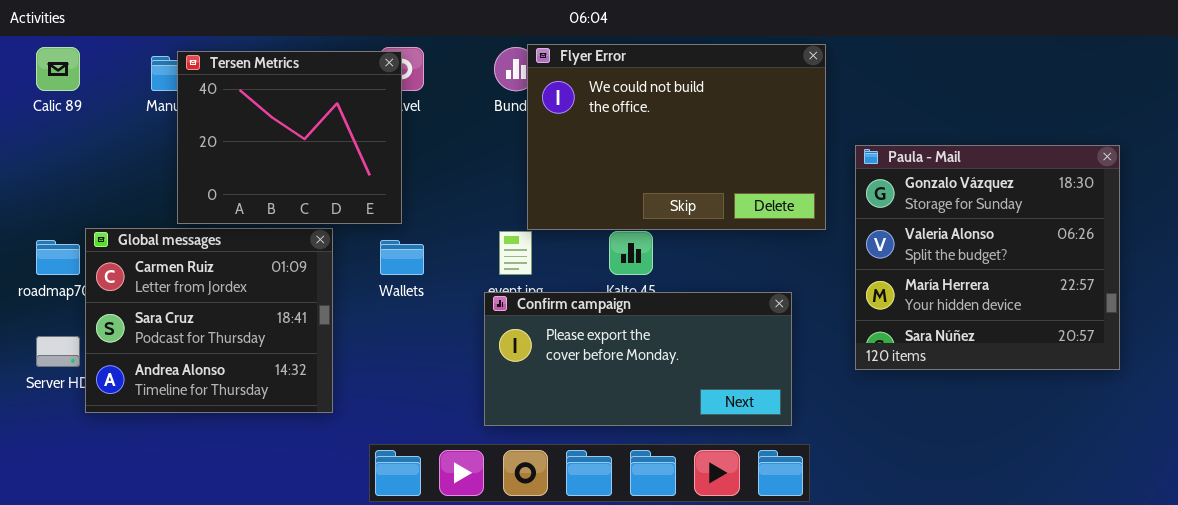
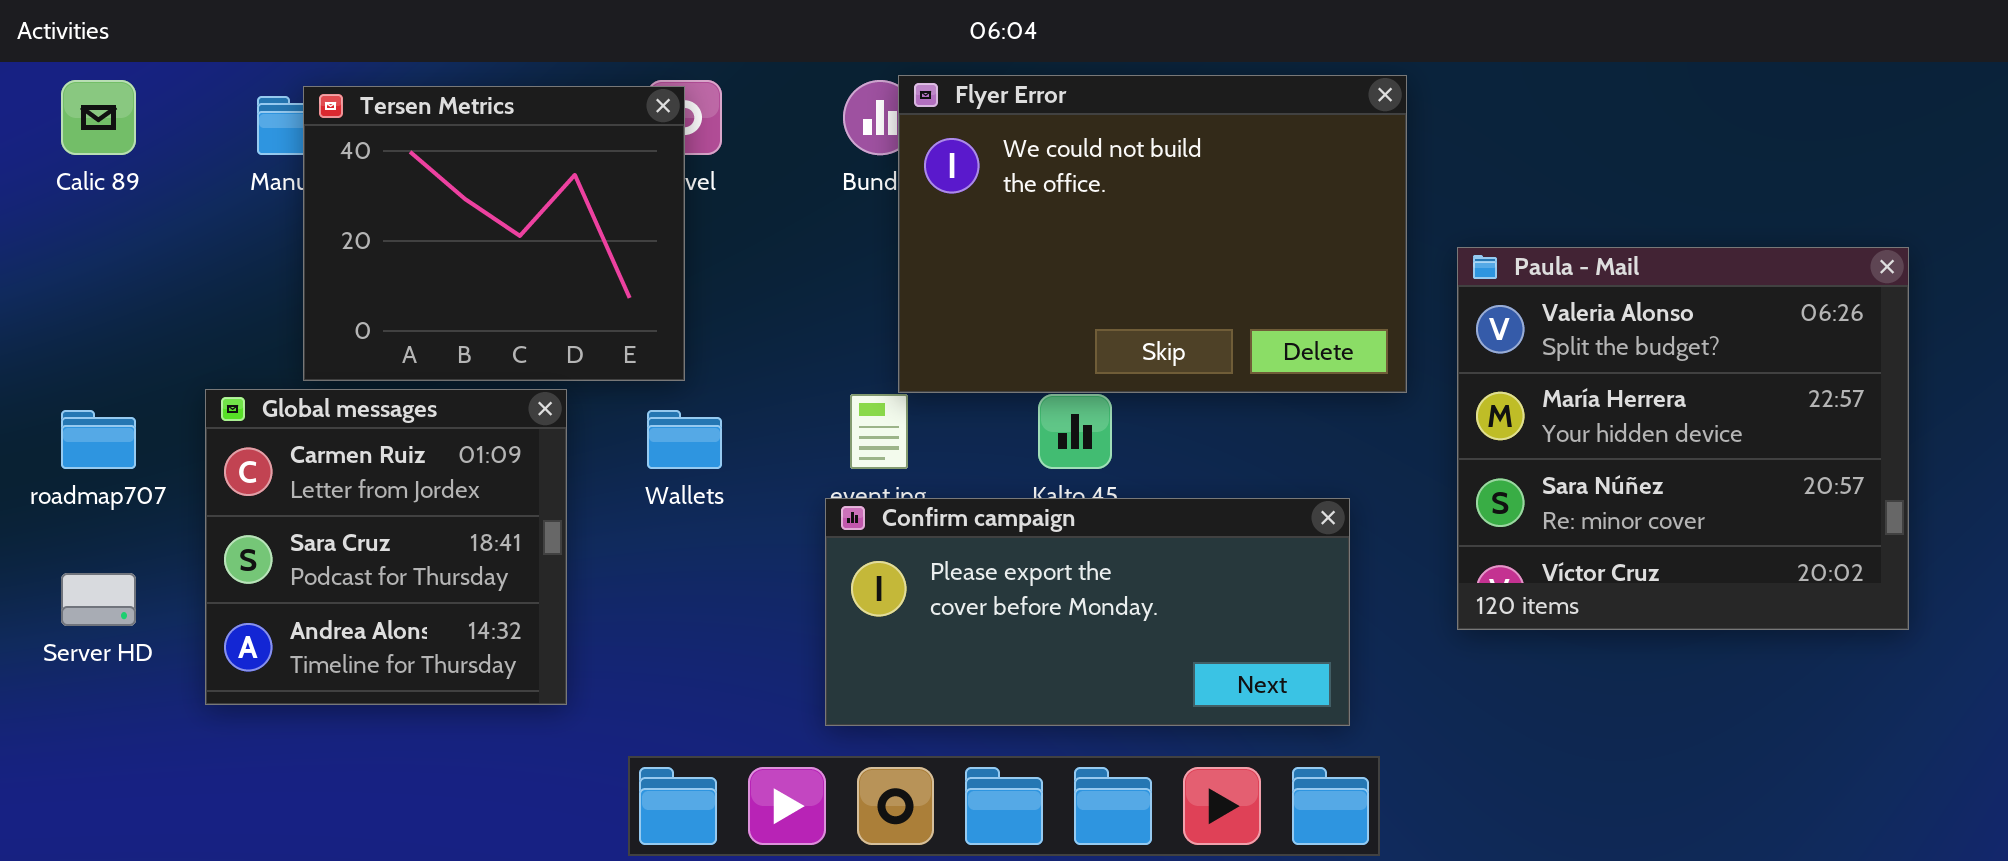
Paula - Mail: [855,145,1120,370] -> [1457,247,1909,630], scrolled down 1 row
Global messages: [85,228,333,413] -> [205,389,567,705], resized

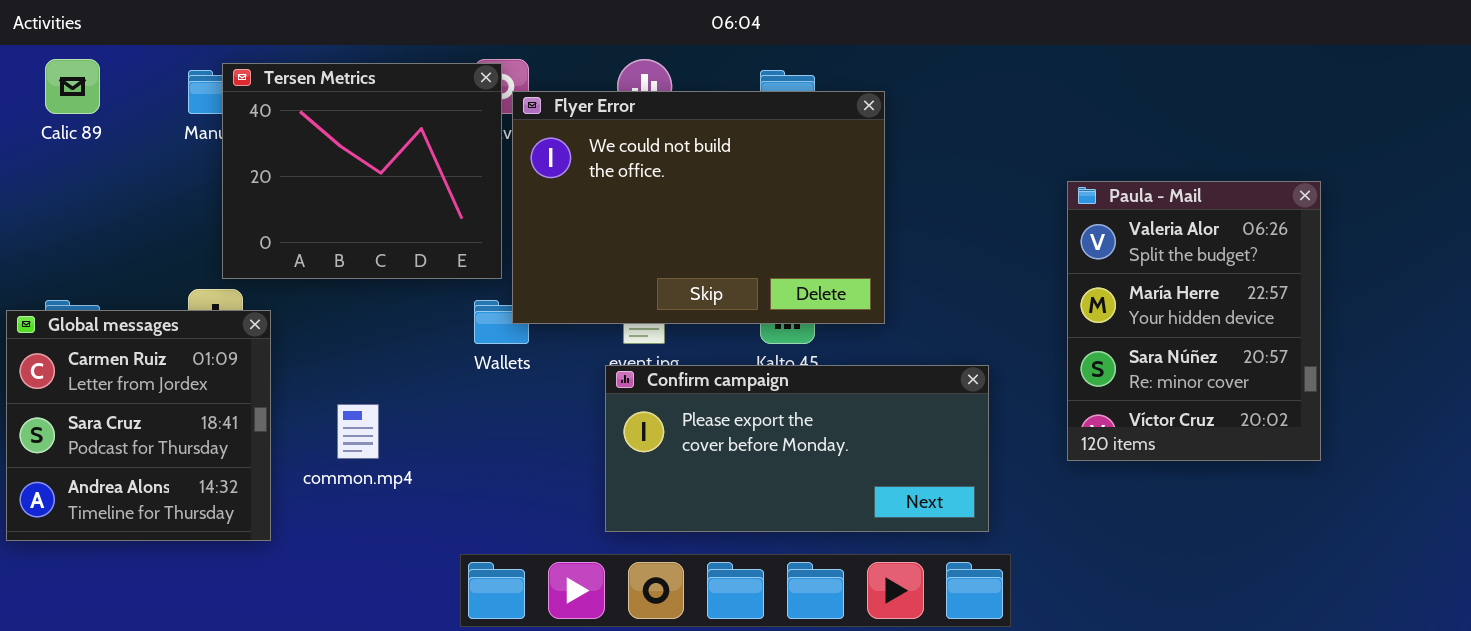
Flyer Error: [898,75,1407,393] -> [512,91,885,324], moved
Paula - Mail: [1457,247,1909,630] -> [1067,181,1321,461], resized
Global messages: [205,389,567,705] -> [6,310,271,541], moved

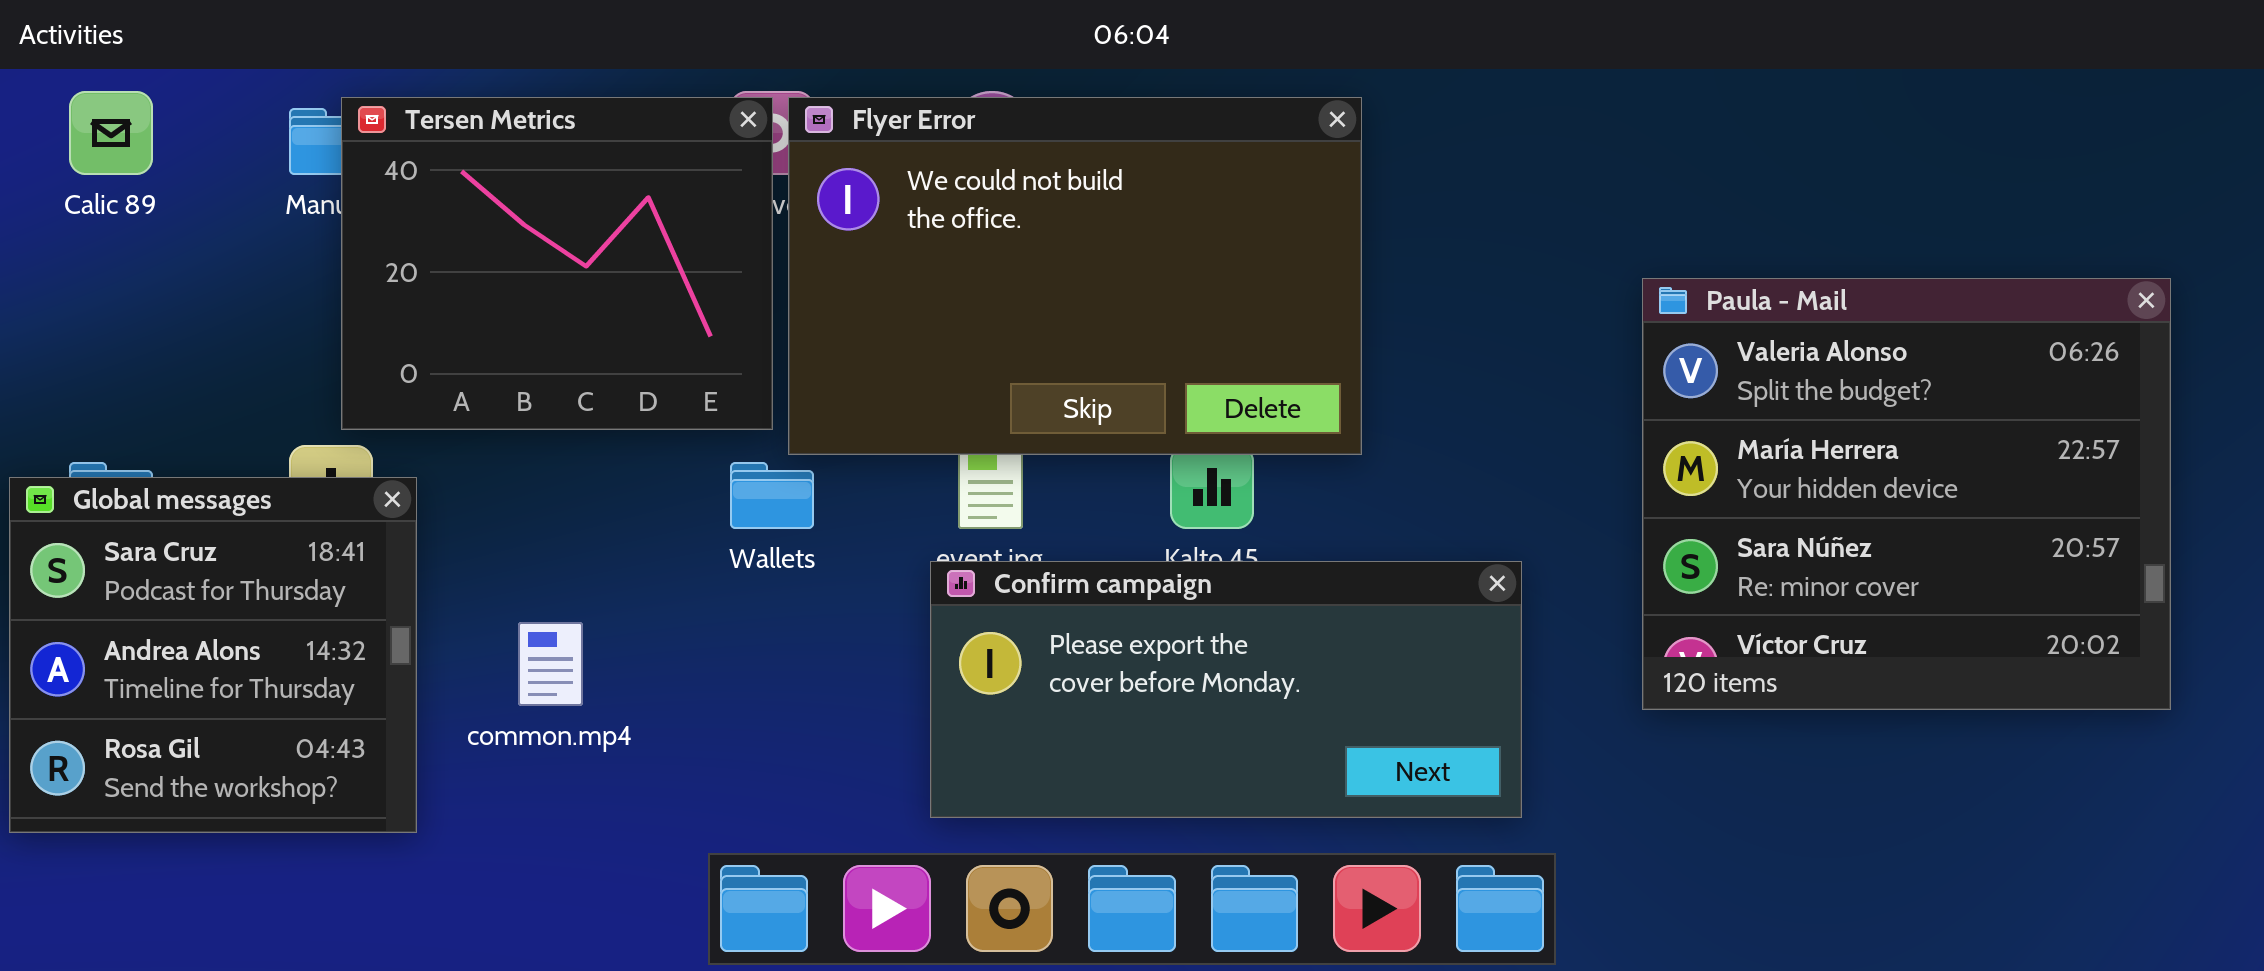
Flyer Error: [512,91,885,324] -> [788,97,1362,455], moved
Paula - Mail: [1067,181,1321,461] -> [1642,278,2171,710], resized
Global messages: [6,310,271,541] -> [9,477,417,833], scrolled down 1 row

